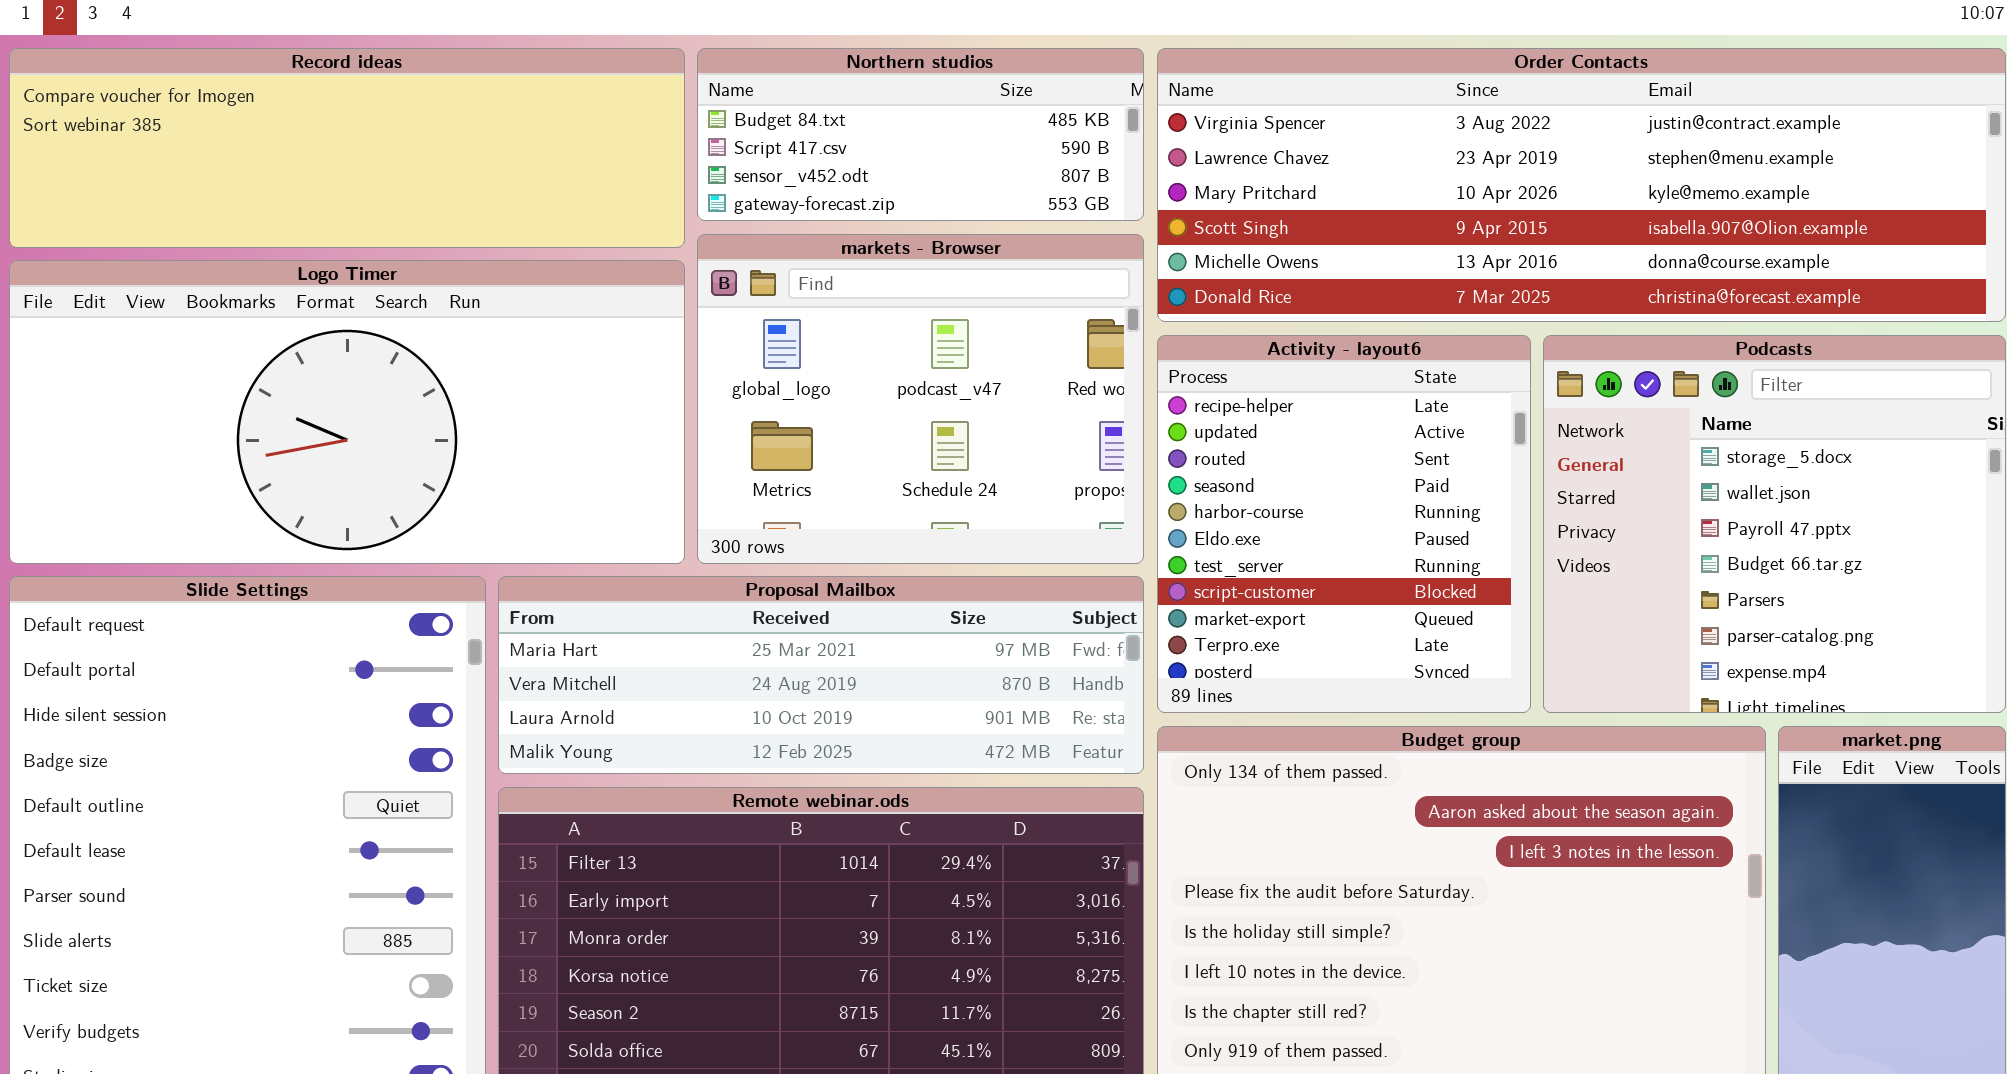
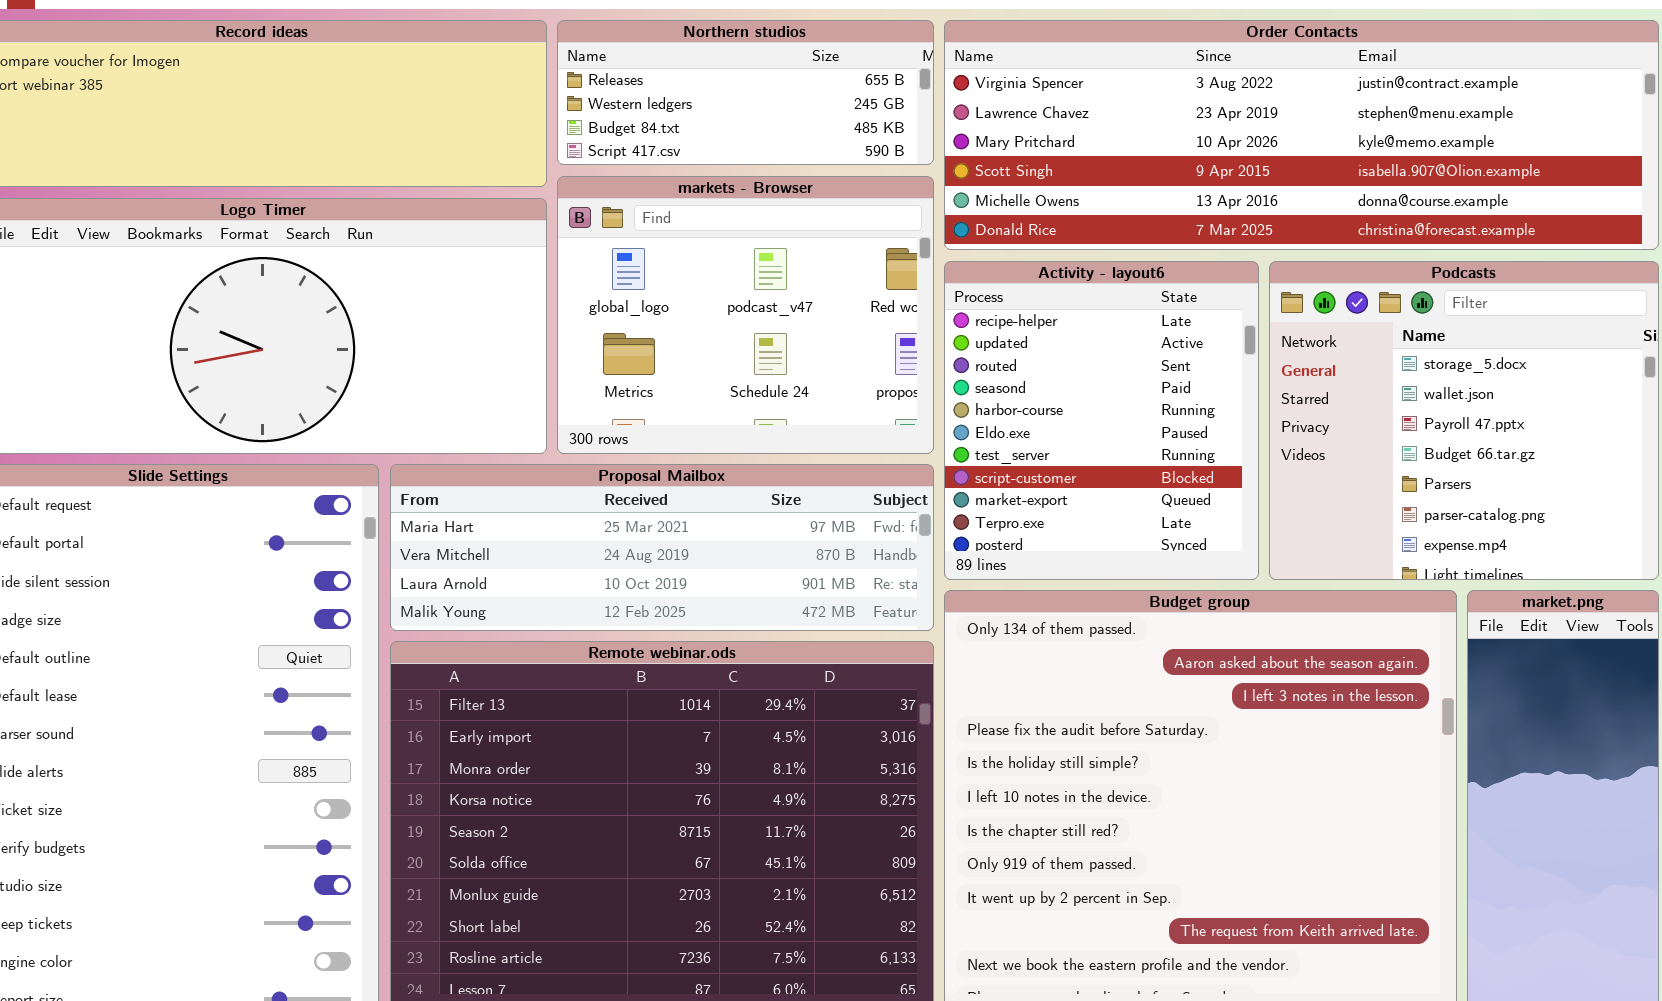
Northern studios: [697,48,1144,221] -> [557,20,934,165], scrolled up 2 rows

